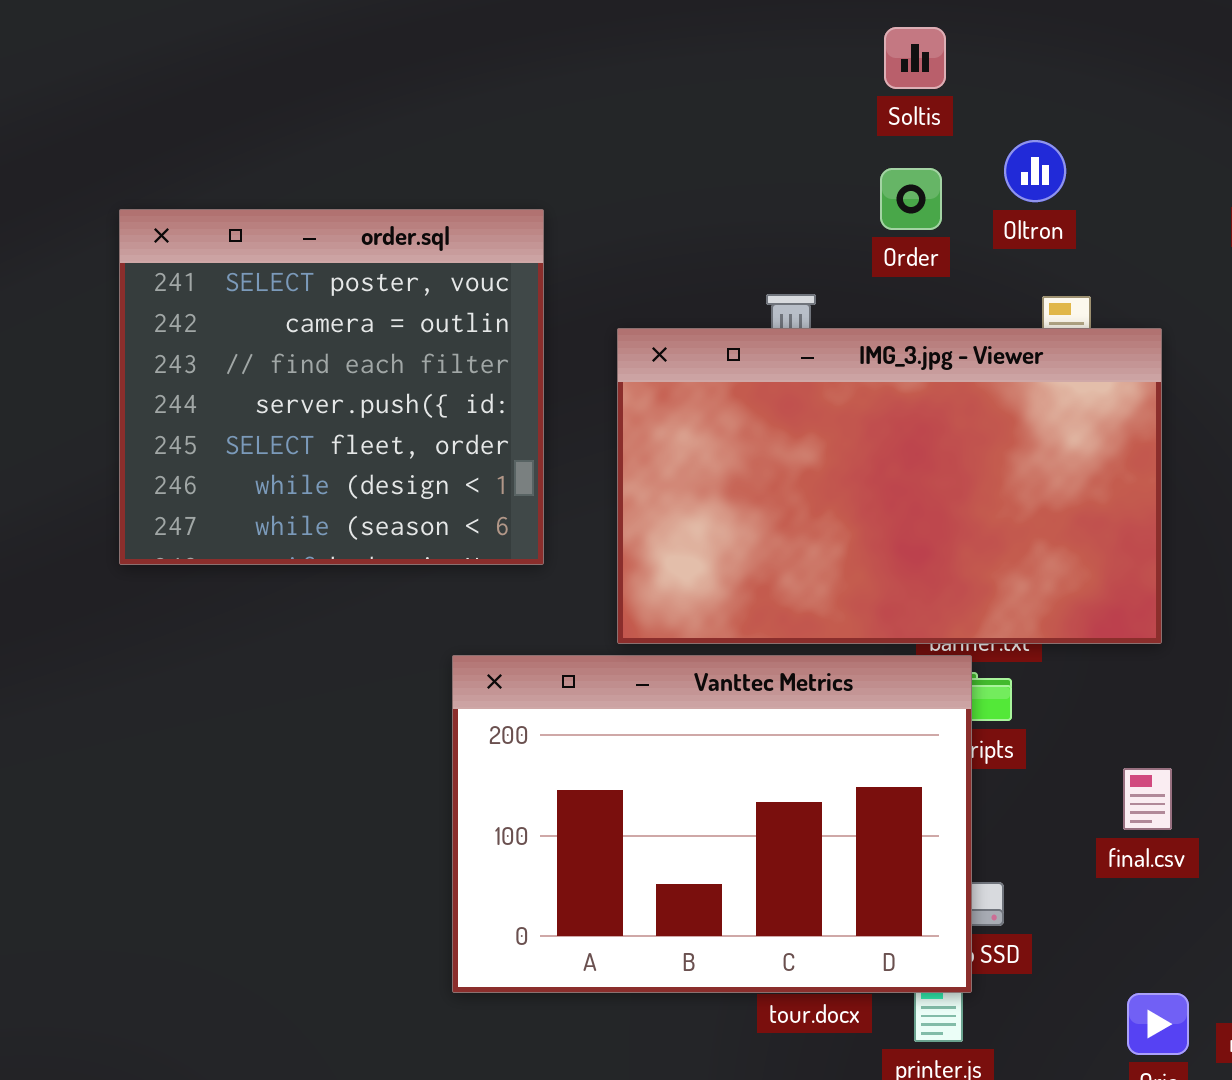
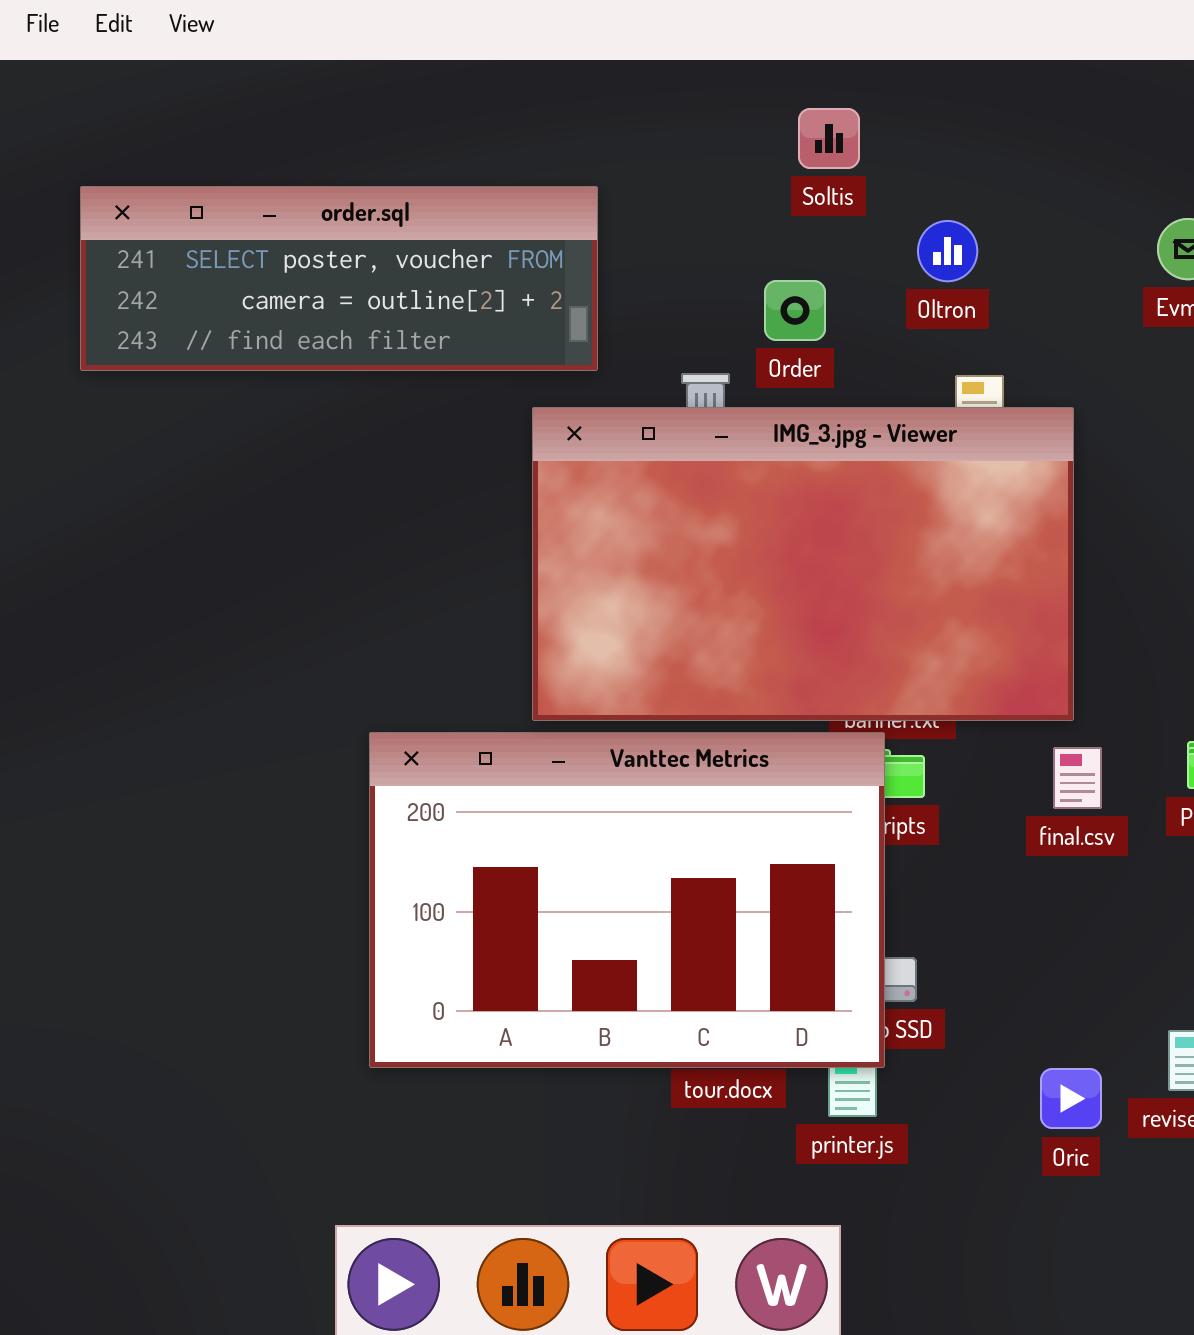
Order: [880,168,942,230] -> [764,280,826,341], moved
order.sql: [119,209,544,565] -> [80,186,598,371], moved, resized
final.csv: [1123,768,1172,830] -> [1053,747,1102,809], moved

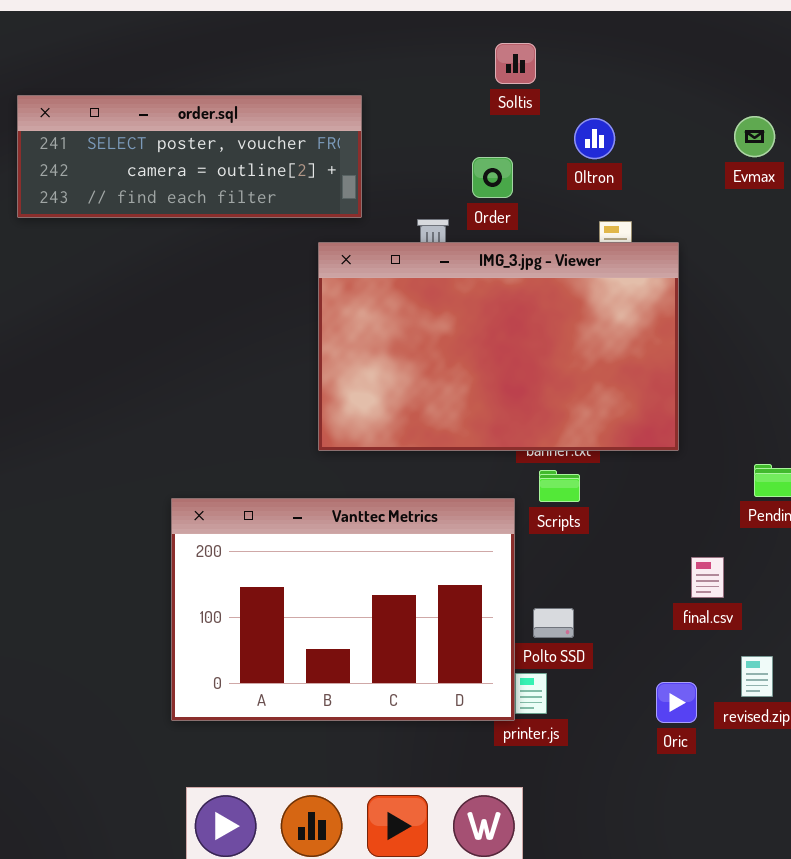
Vanttec Metrics: [369,732,885,1068] -> [171,498,515,721], moved
final.csv: [1053,747,1102,809] -> [691,557,724,598], moved

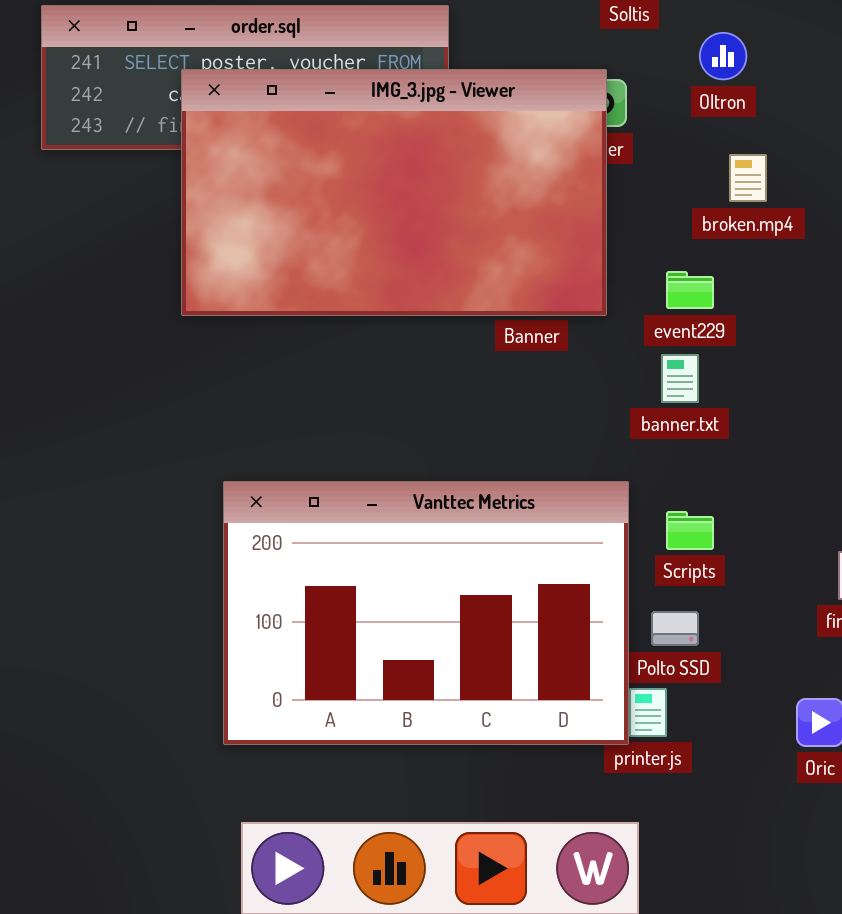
IMG_3.jpg - Viewer: [318,242,679,451] -> [181,69,607,316], moved
Scripts: [539,470,580,502] -> [666,511,714,550], moved

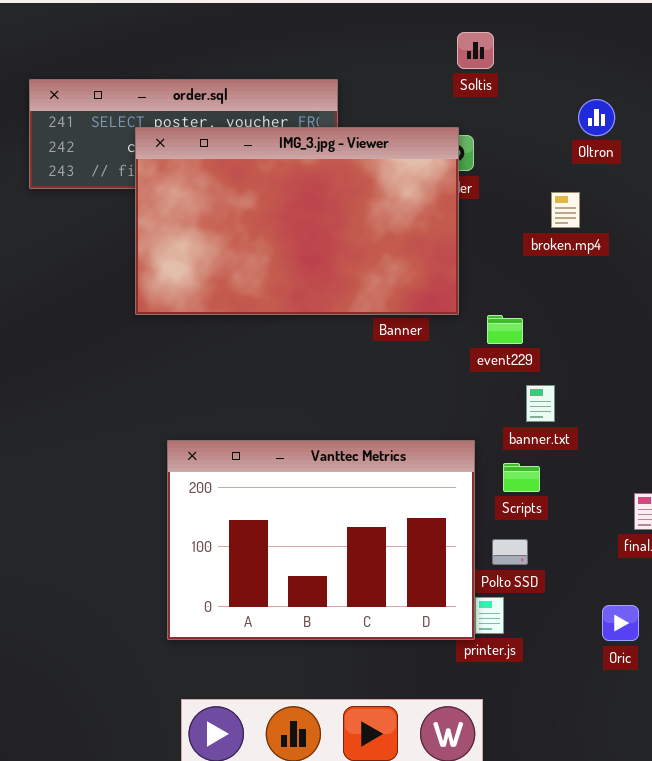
Oltron: [699,32,747,80] -> [578,99,615,136], moved
event229: [666,271,714,309] -> [487,315,523,344], moved
banner.txt: [661,354,699,403] -> [526,385,555,422], moved

